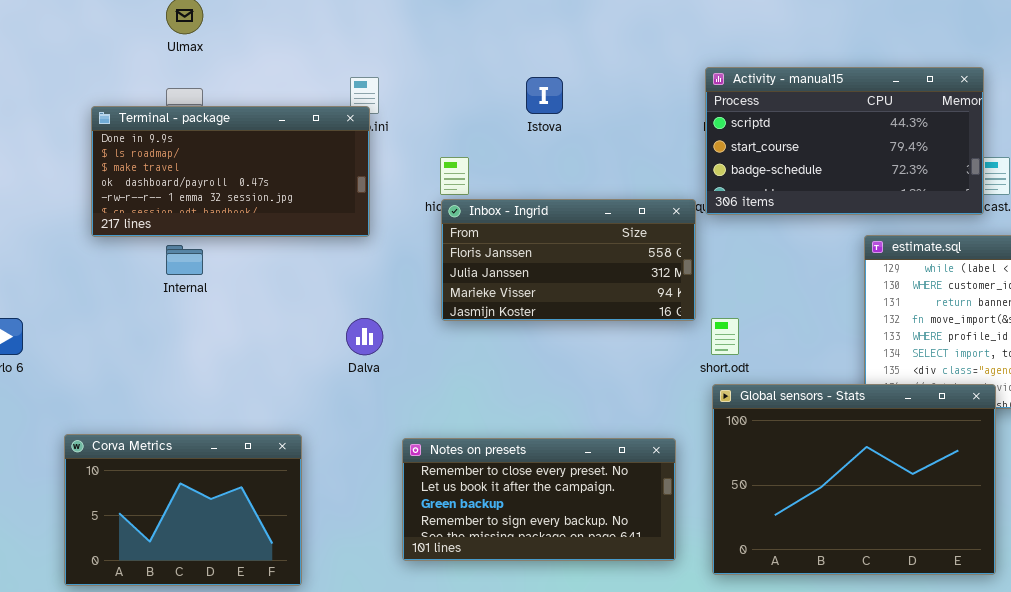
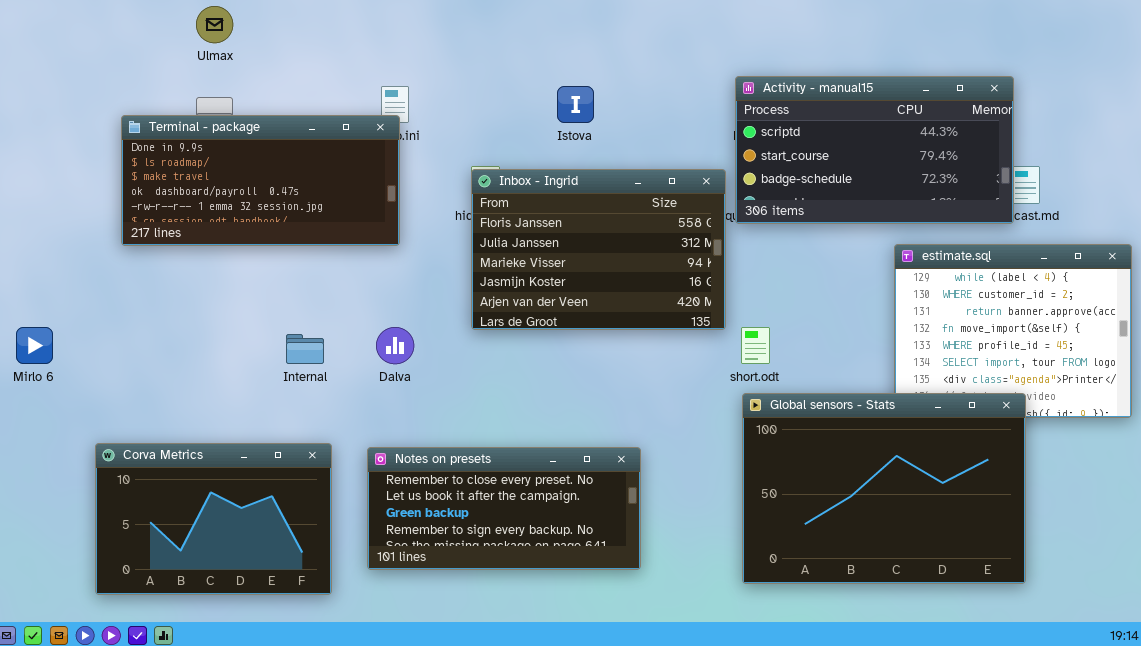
Inbox - Ingrid: [441,199,696,321] -> [471,169,726,330], resized
Internal: [166,245,203,275] -> [286,334,324,364], moved
Notes on presets: [402,438,676,561] -> [367,447,641,570], moved

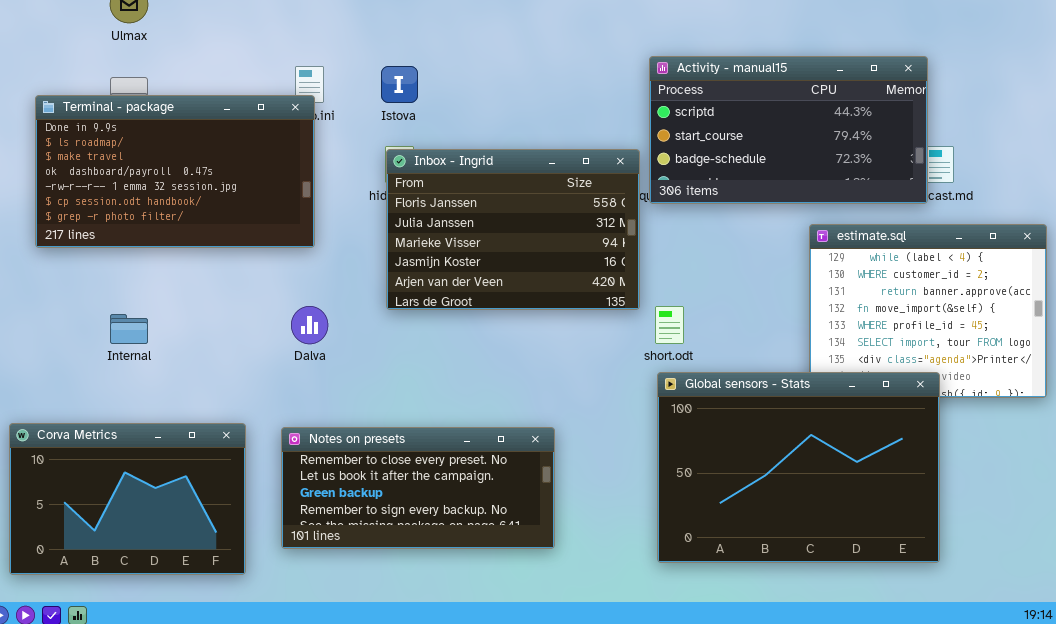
Istova: [557,86,594,123] -> [381,66,418,103], moved
Terminal - package: [121,115,400,246] -> [35,95,315,248], resized
Internal: [286,334,324,364] -> [110,314,148,344], moved

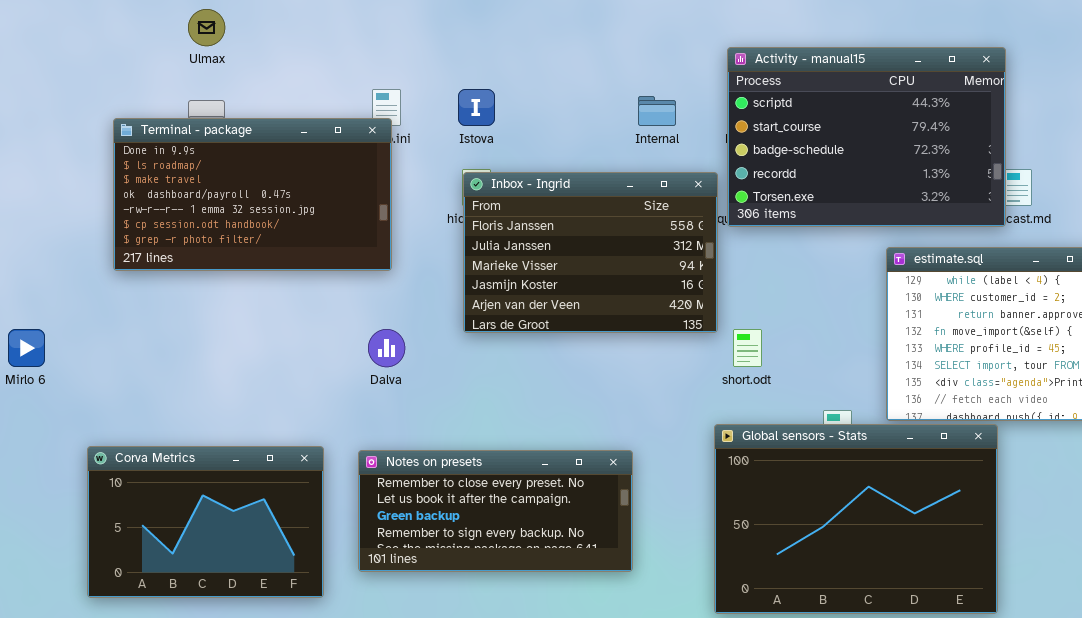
Activity - manual15: [649,56,928,204] -> [727,47,1006,227], resized
Internal: [110,314,148,344] -> [638,96,676,126], moved
Global sensors - Stats: [657,372,940,563] -> [714,424,998,614], moved

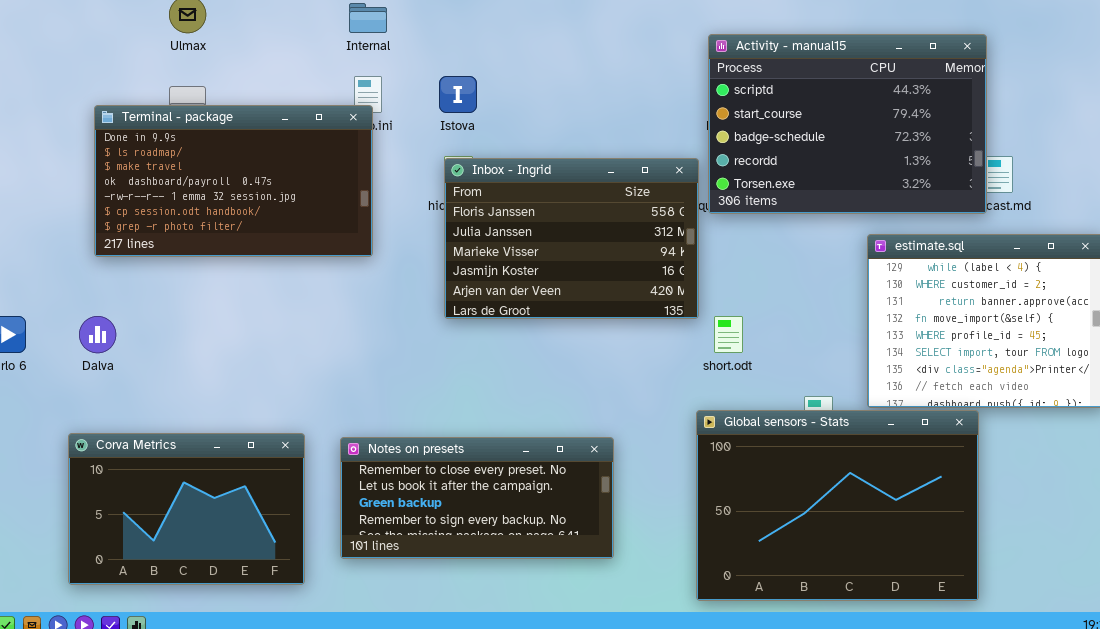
Internal: [638,96,676,126] -> [349,3,387,33], moved
Dalva: [368,329,405,367] -> [79,316,116,353], moved

